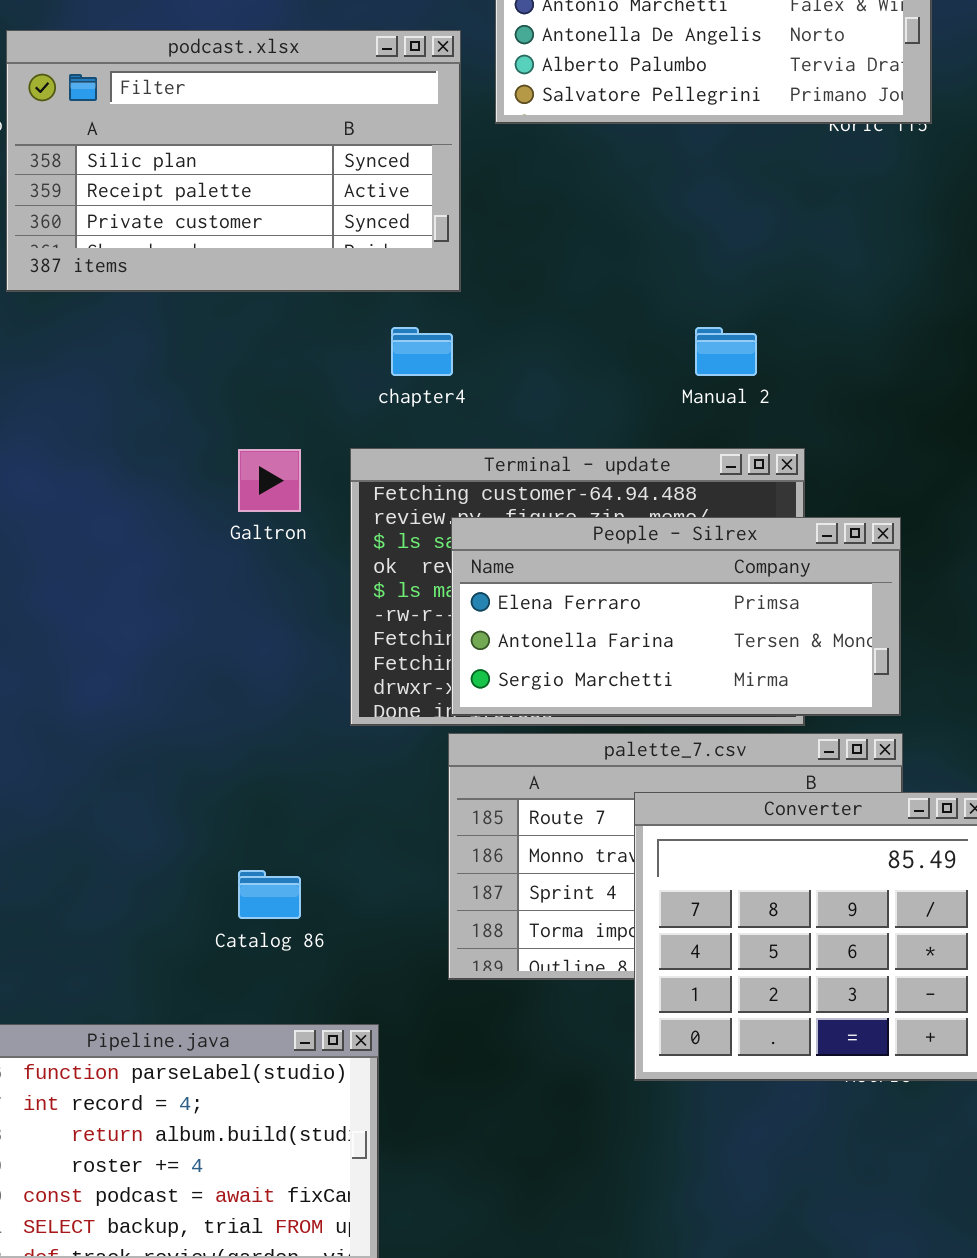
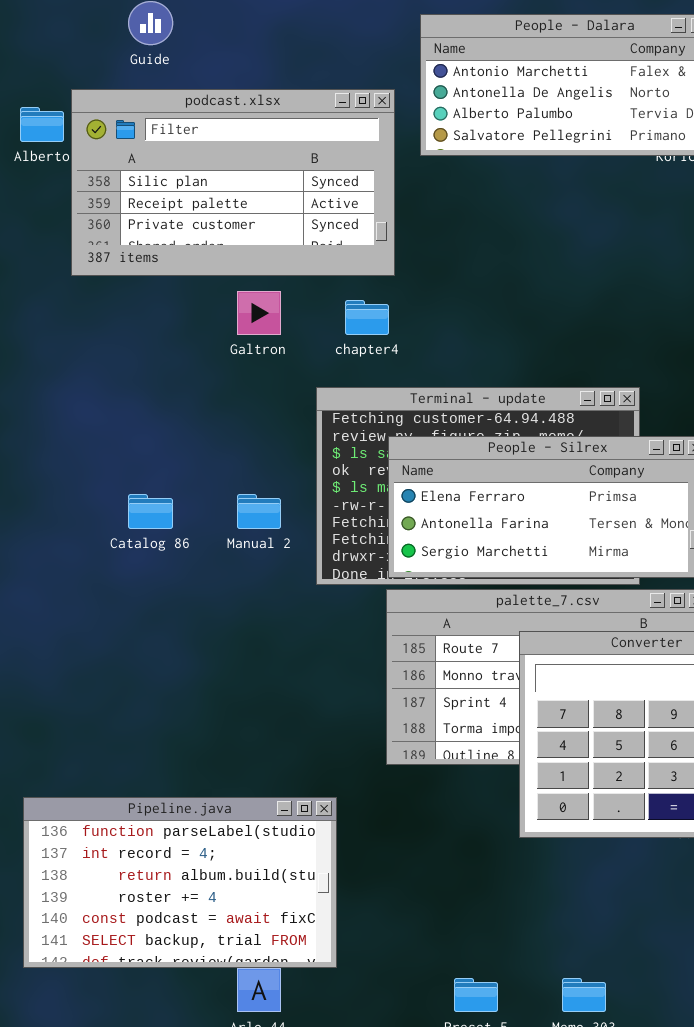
Manual 2: [695,327,757,376] -> [237,494,281,529], moved
Galtron: [238,449,301,512] -> [237,291,281,335], moved
Catalog 86: [238,870,301,919] -> [128,494,173,529], moved

